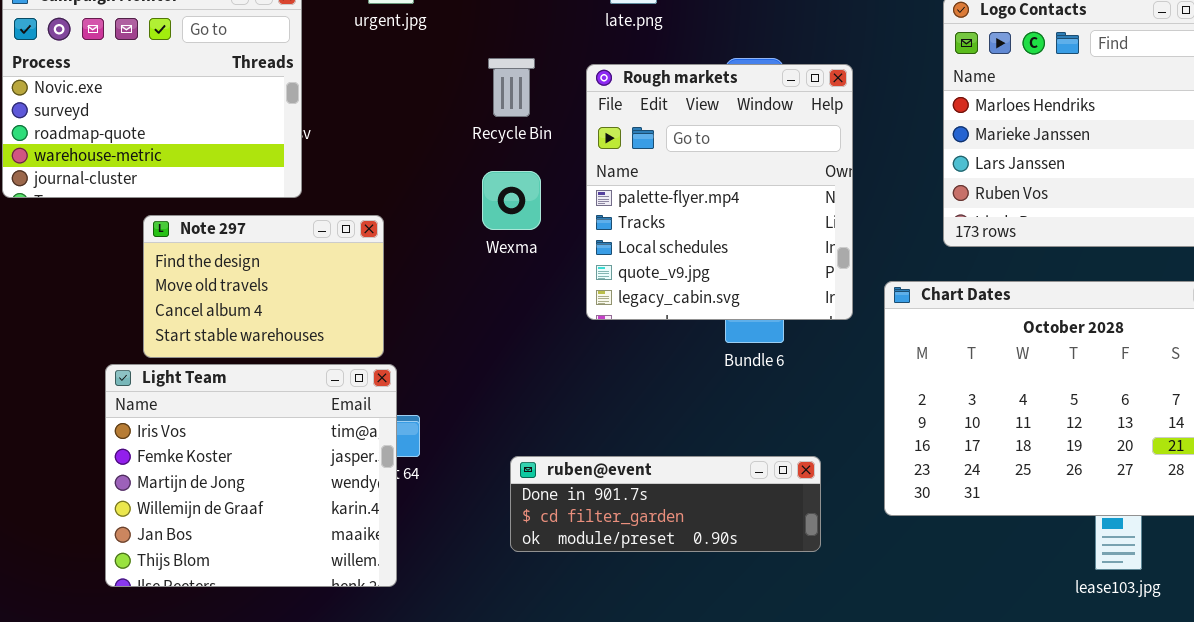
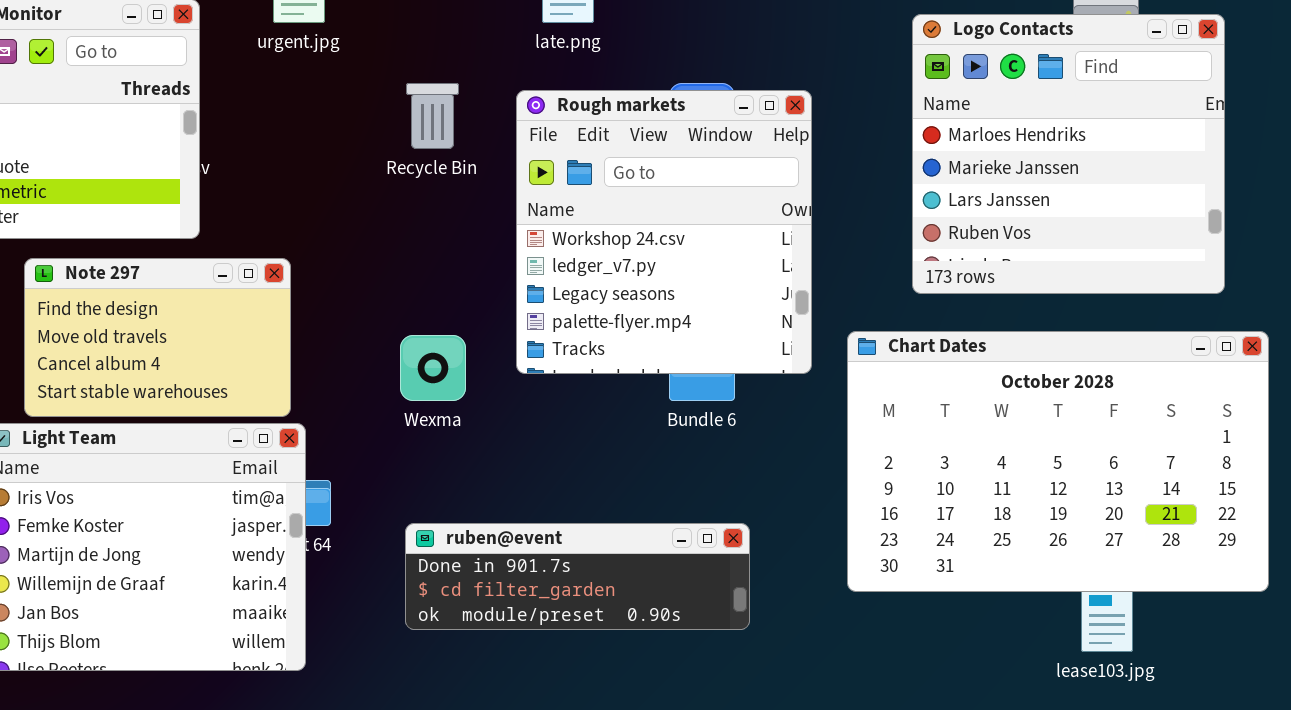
Rough markets: [586,64,853,320] -> [516,90,812,374], scrolled up 3 rows
Wexma: [482,171,541,230] -> [400,335,466,401], moved
ruben@event: [510,456,821,552] -> [405,523,750,630], moved

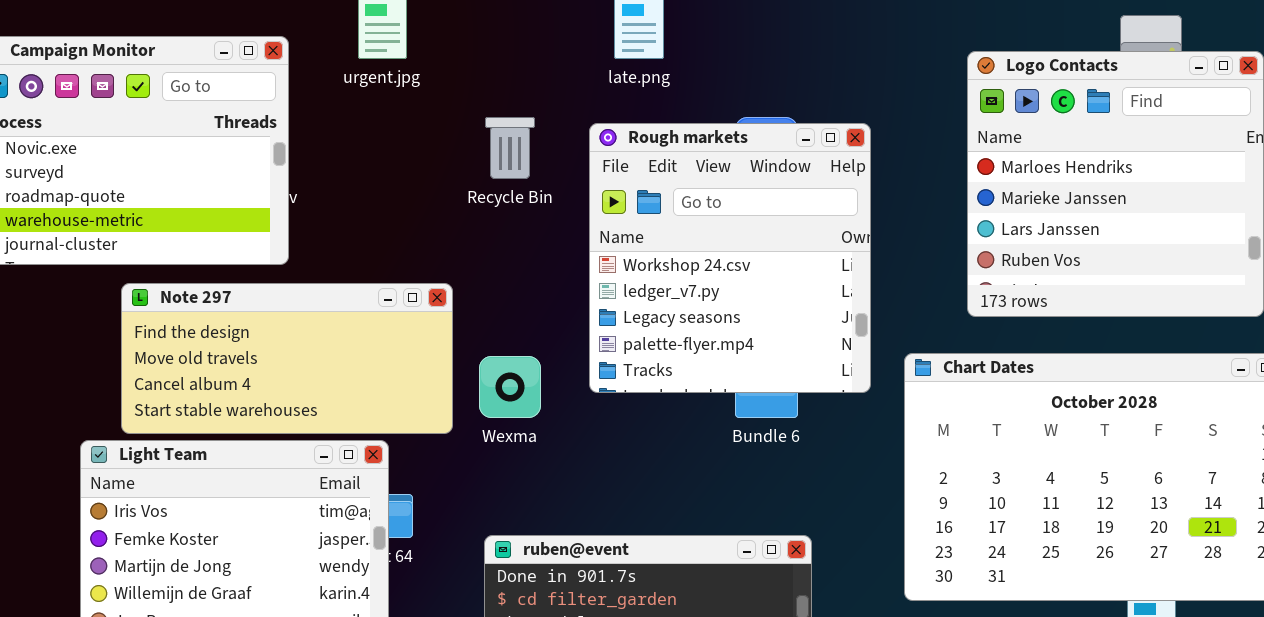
Note 297: [24,258,291,417] -> [121,283,453,434], resized

